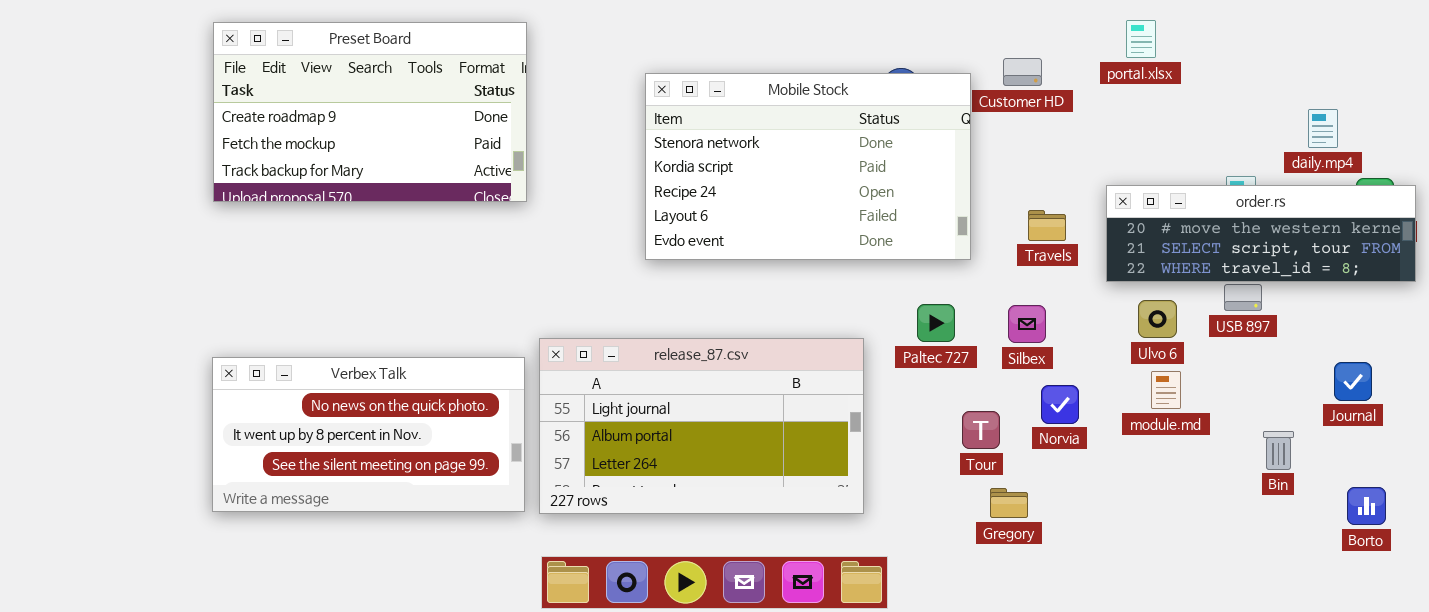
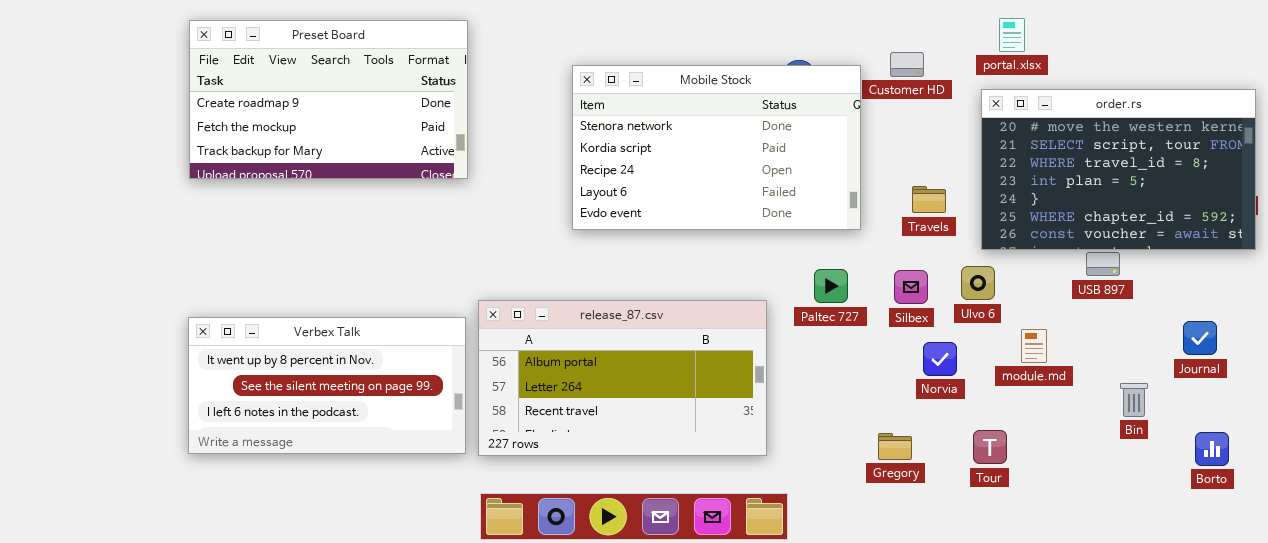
order.rs: [1106,185,1416,282] -> [981,89,1256,250], resized
Ulvo 6: [1138,300,1177,338] -> [961,266,995,300], moved
release_87.csv: [539,338,864,514] -> [478,300,767,456], scrolled down 1 row
Verbex Talk: [212,357,525,512] -> [188,317,466,454], scrolled down 1 row
Tour: [962,411,1000,449] -> [973,430,1007,464], moved

